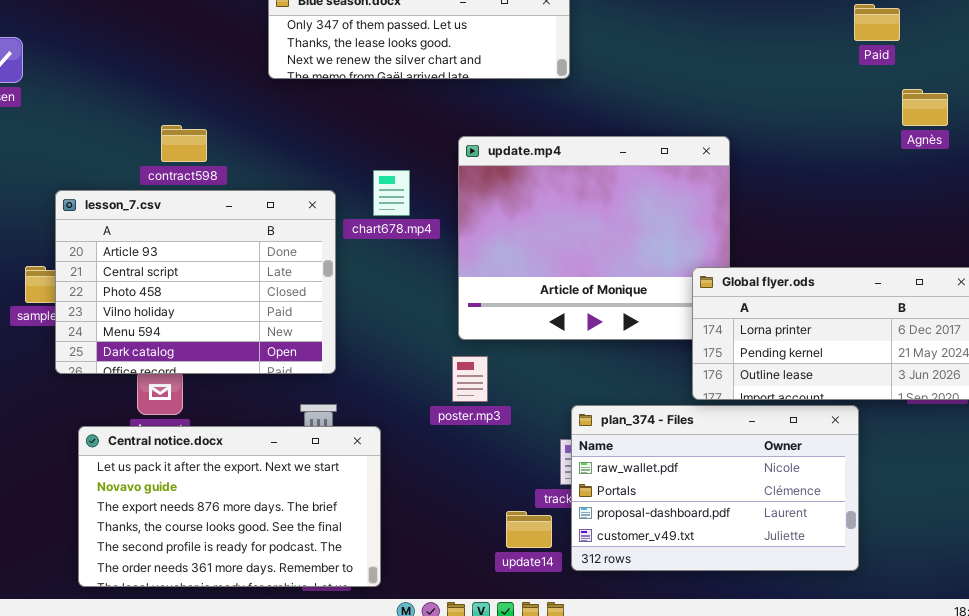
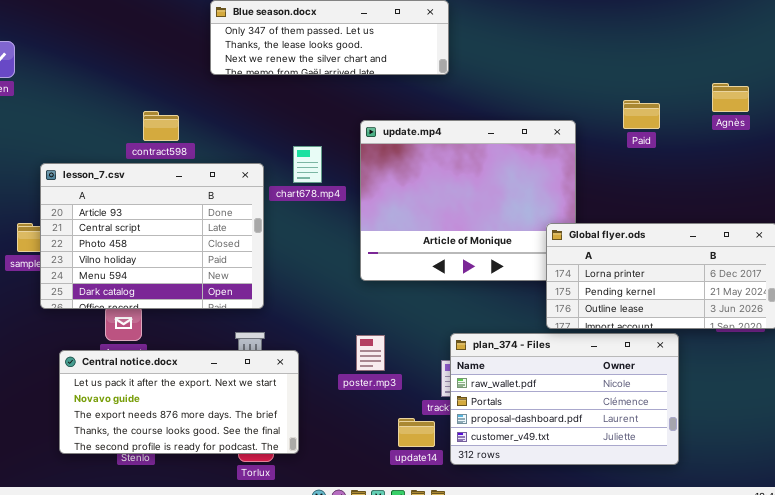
Paid: [854,4,900,41] -> [623,100,660,129], moved
contract598: [161,125,207,162] -> [143,111,179,141], moved
poster.mp3: [452,356,488,402] -> [356,335,385,371], moved
Central notice.docx: [78,426,381,587] -> [59,350,299,454], resized

